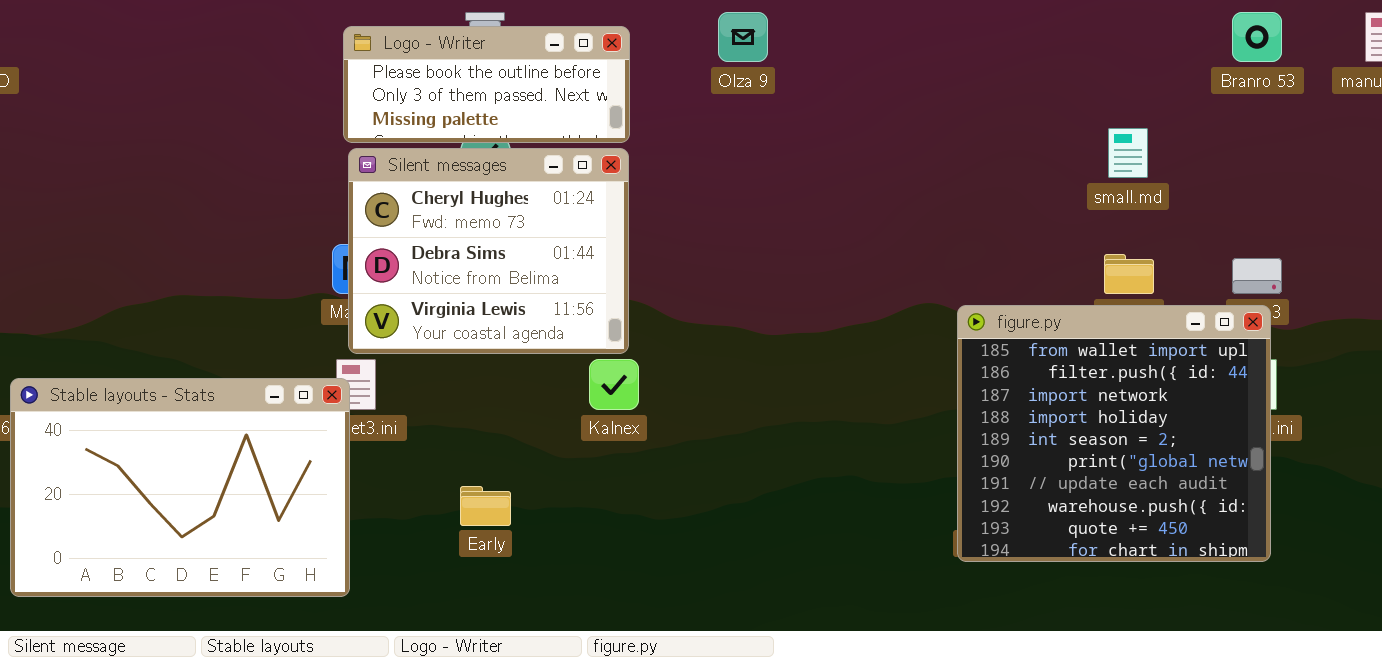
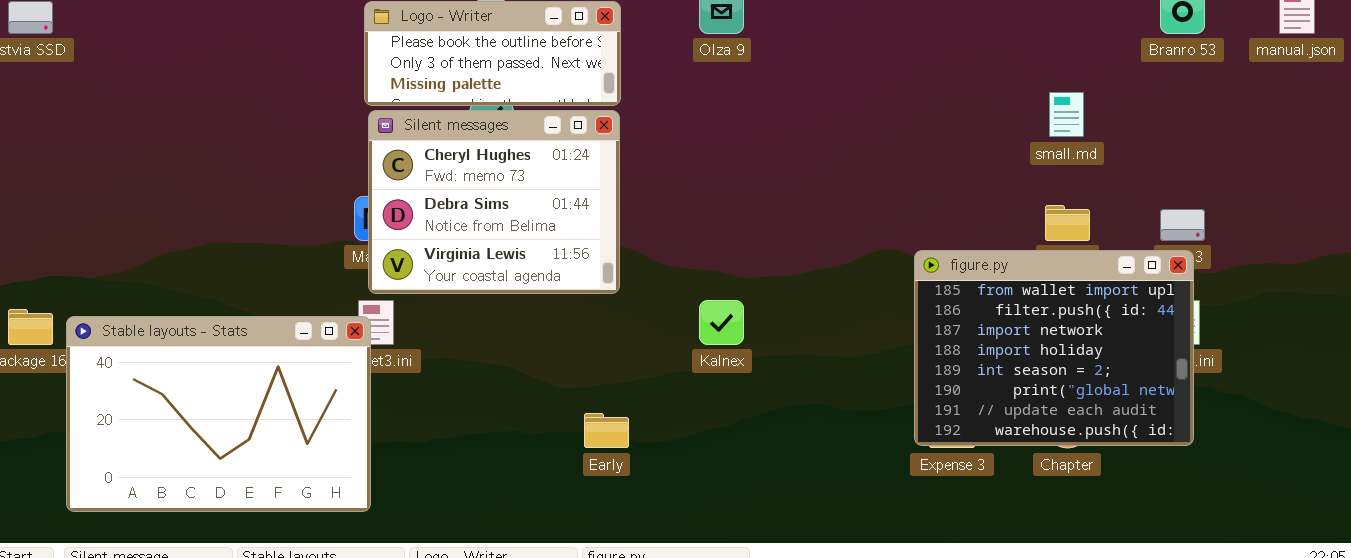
figure.py: [957,305,1271,562] -> [914,250,1194,446], resized
Kalnex: [589,359,639,410] -> [699,300,744,345], moved
Early: [460,486,511,526] -> [584,413,629,448], moved

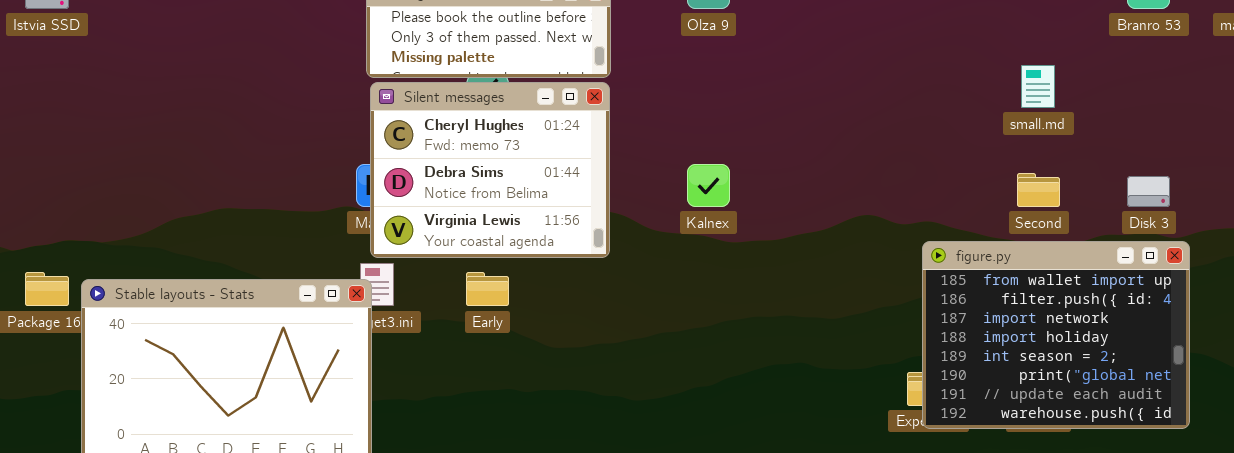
figure.py: [914,250,1194,446] -> [922,241,1190,429], moved
Kalnex: [699,300,744,345] -> [687,164,730,207], moved
Early: [584,413,629,448] -> [466,272,509,306], moved

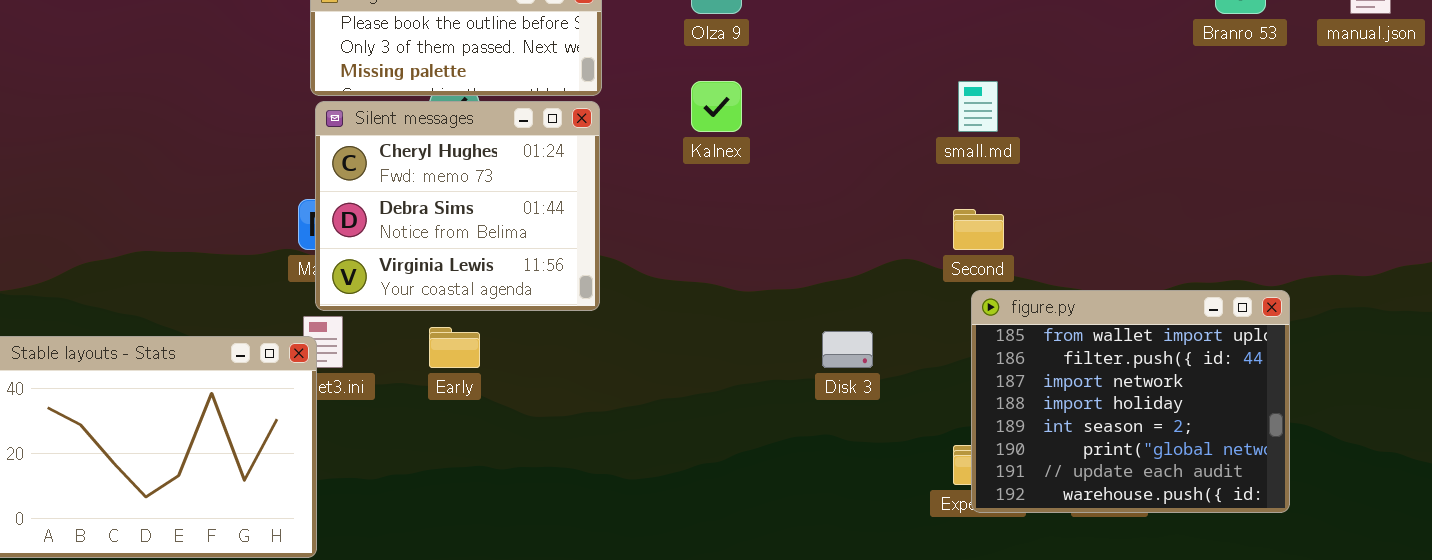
small.md: [1021,65,1055,108] -> [958,81,998,132], moved
Kalnex: [687,164,730,207] -> [691,81,742,132], moved
Second: [1017,173,1060,207] -> [953,209,1004,250], moved
Disk 3: [1127,176,1170,207] -> [822,331,873,368], moved

